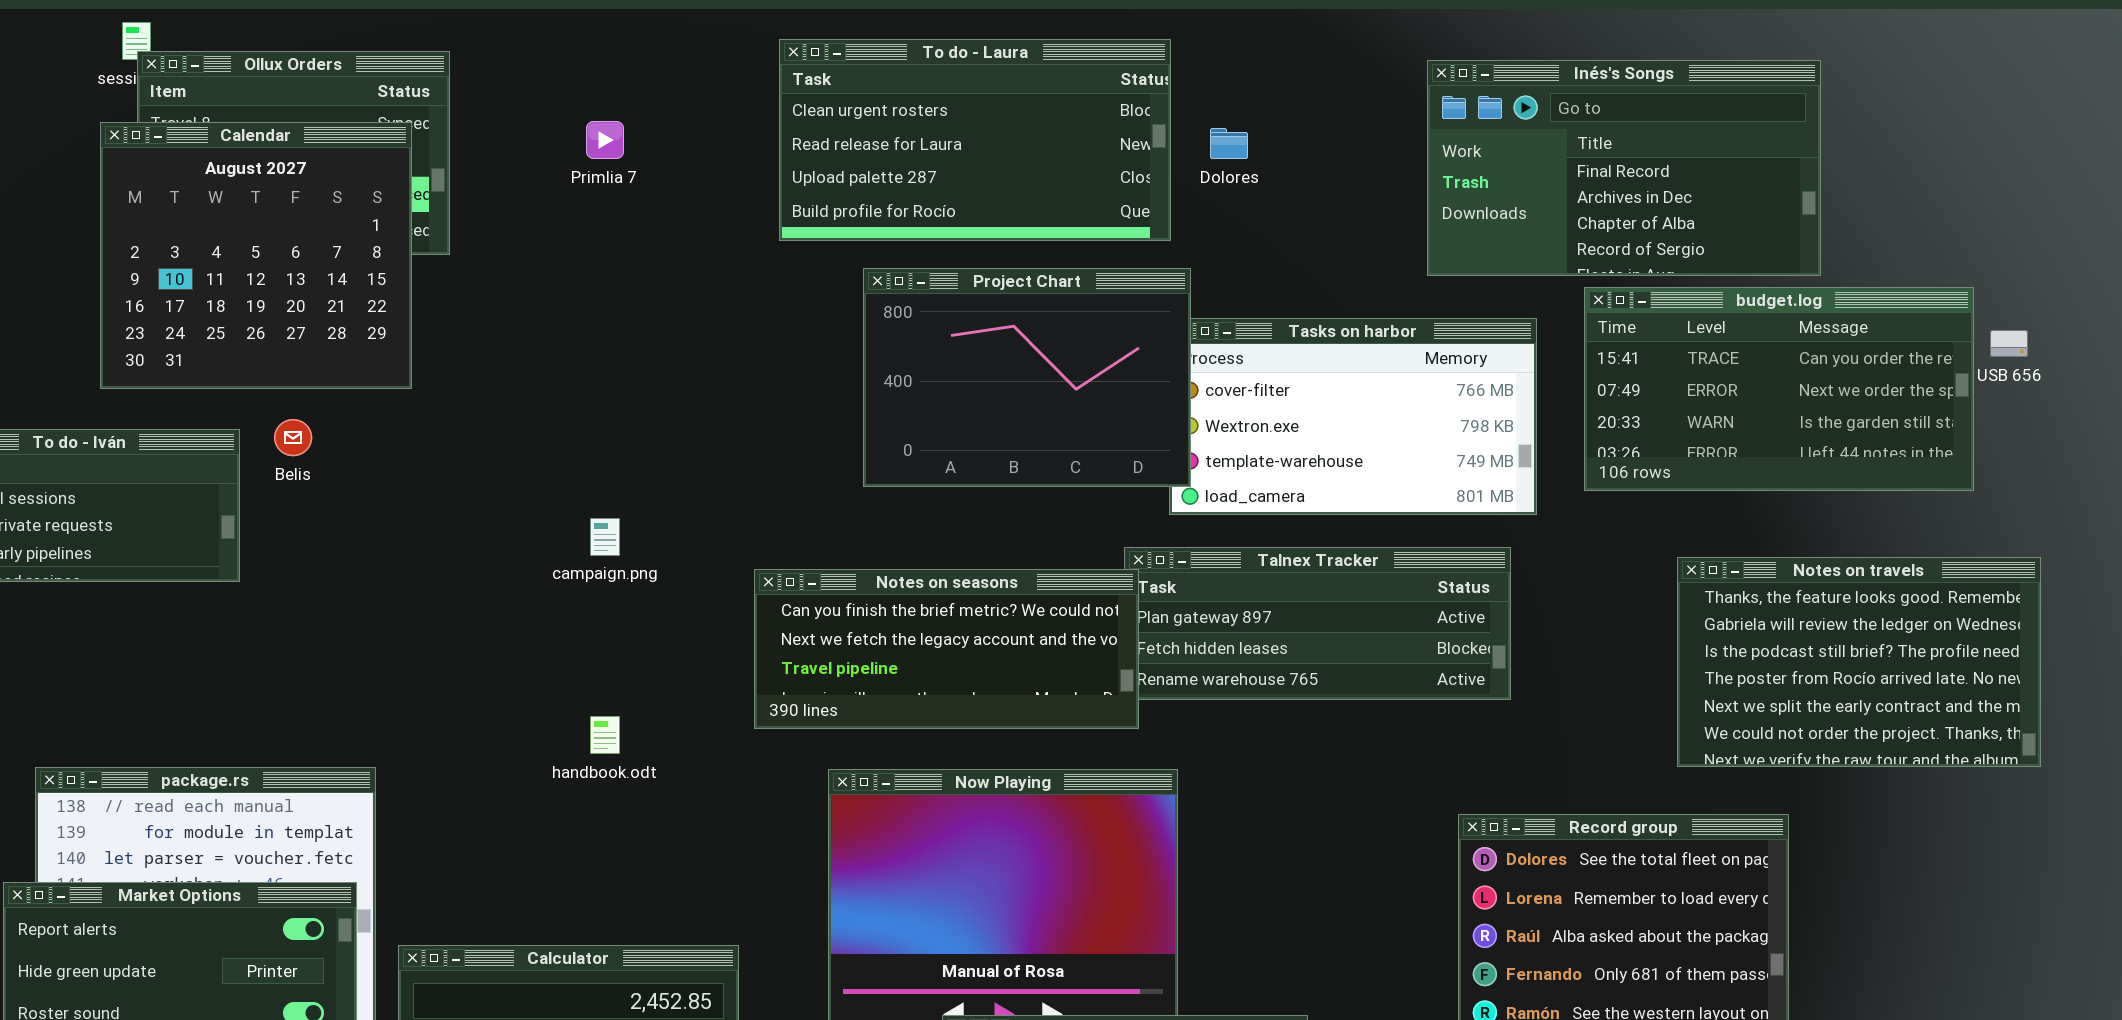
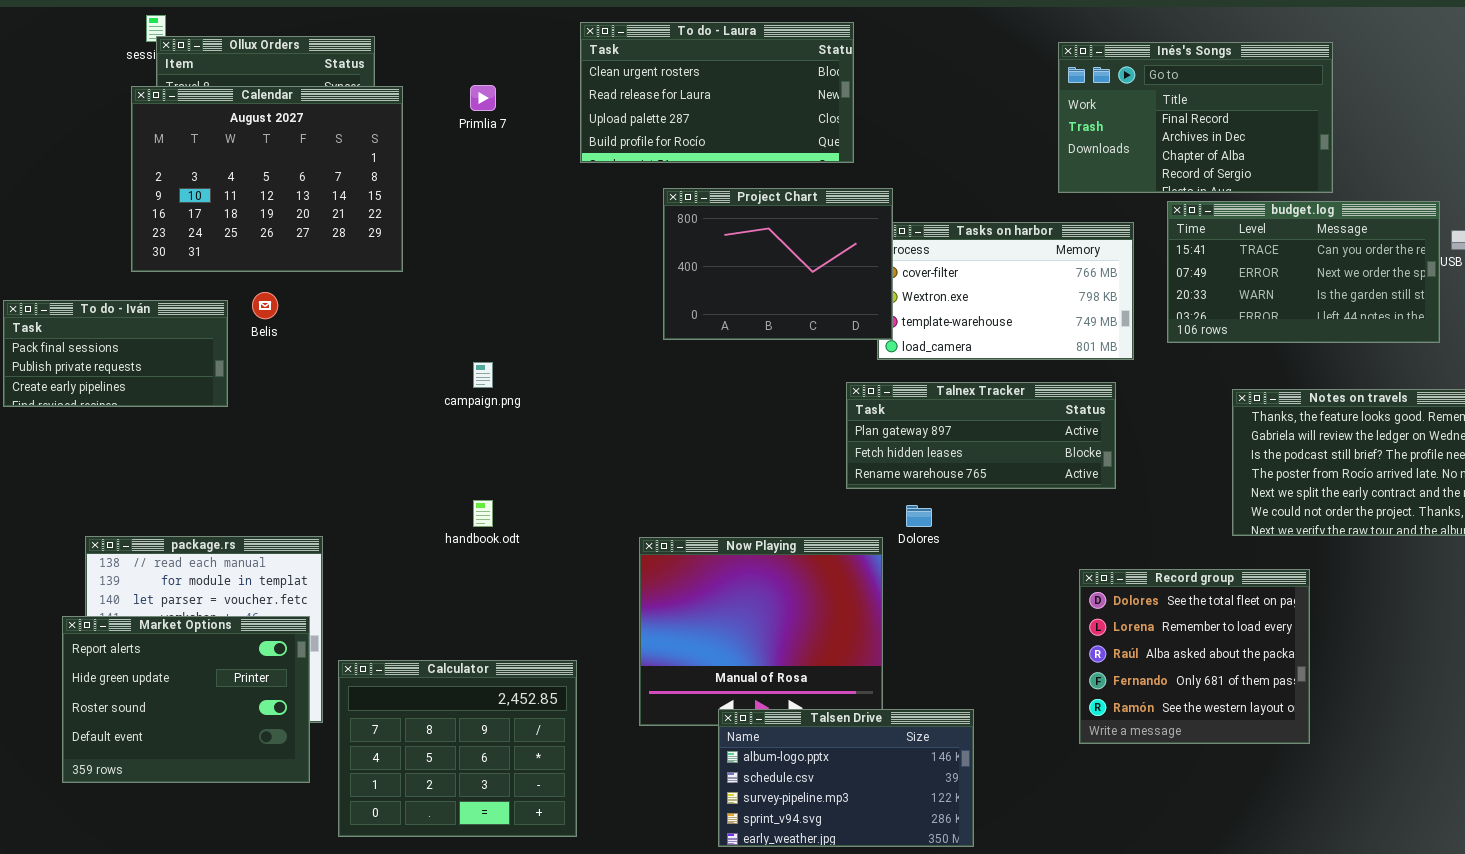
To do - Laura: [779,39,1171,241] -> [580,22,854,163], moved
Calendar: [100,122,412,389] -> [131,86,403,272], resized
Dolores: [1210,128,1248,159] -> [906,505,932,527], moved
Notes on seasons: [754,569,1139,729] -> none, closed

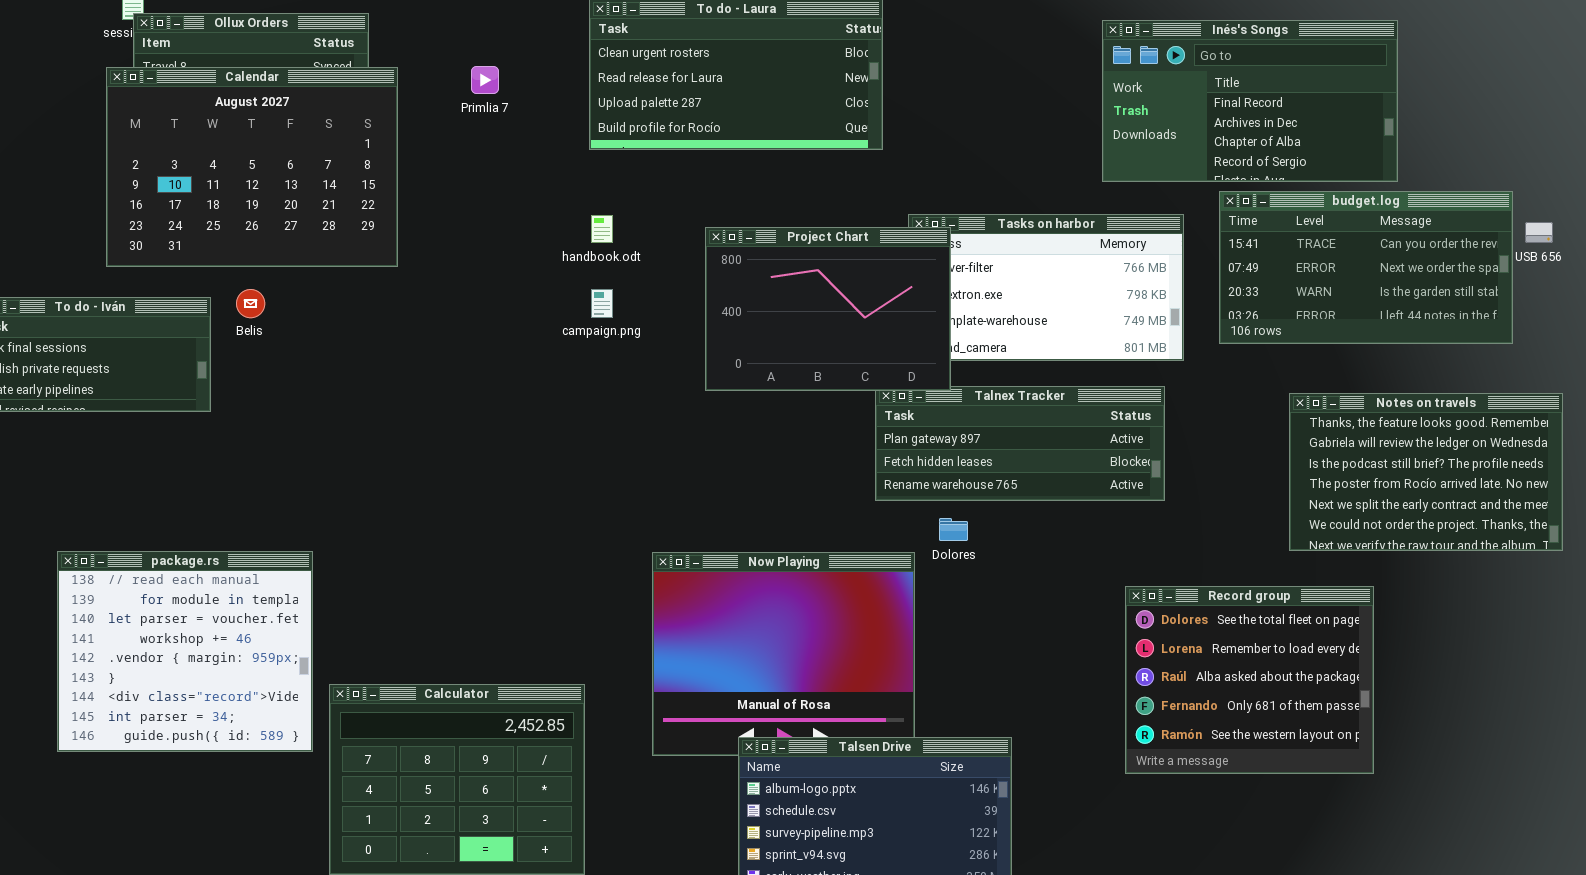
Project Chart: [663,188,893,340] -> [705,227,951,391], moved
campaign.png: [473,362,493,388] -> [591,289,613,318], moved
handbook.odt: [473,500,493,527] -> [591,215,613,243], moved
Market Options: [62,616,310,783] -> none, closed

